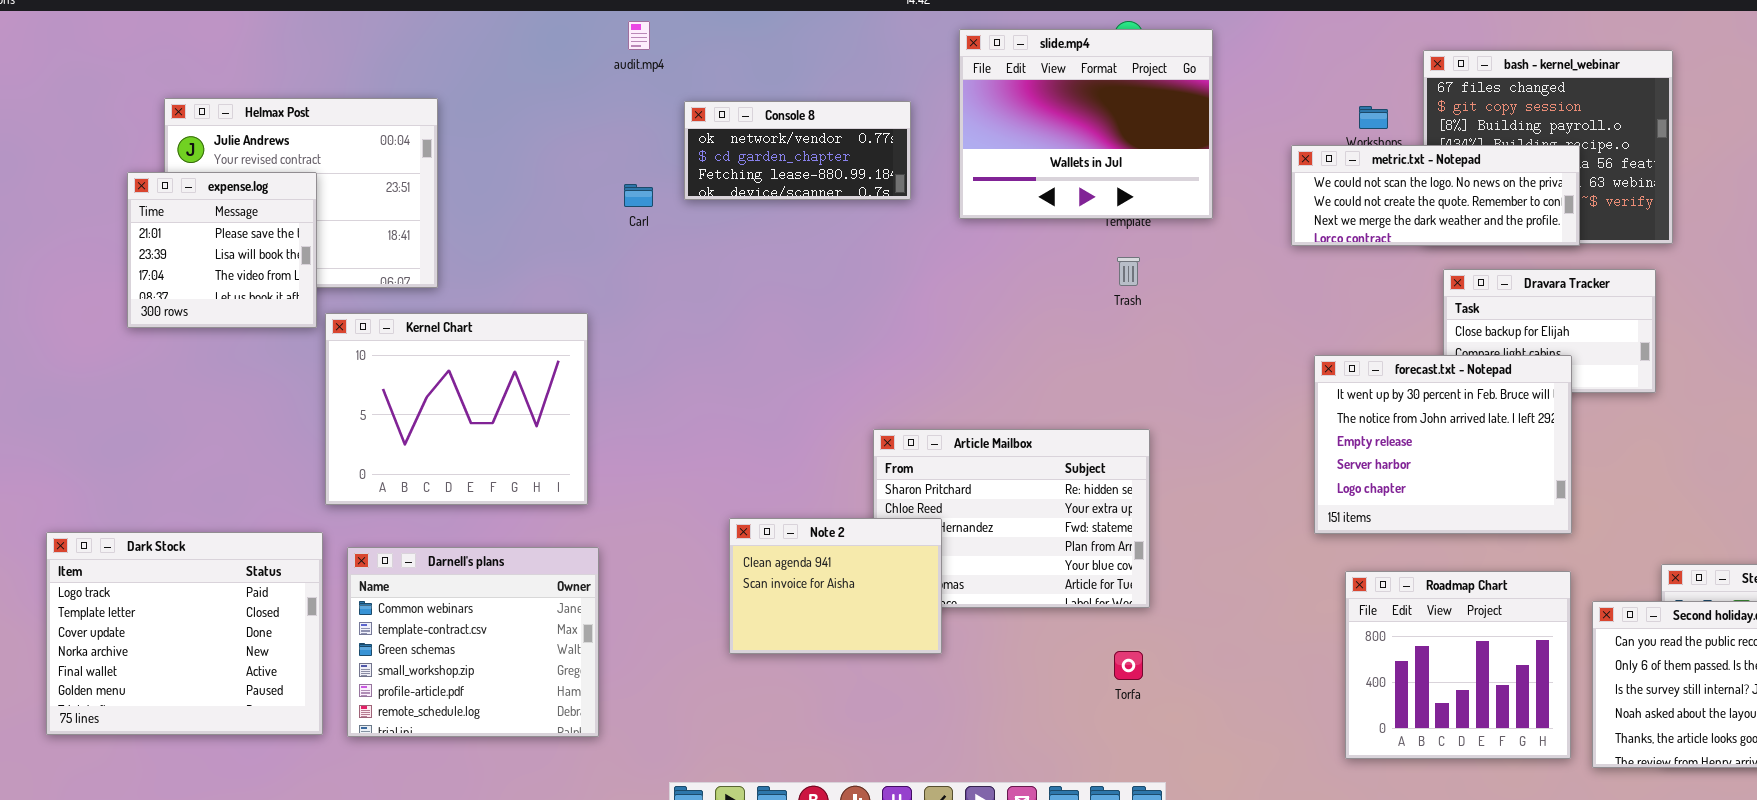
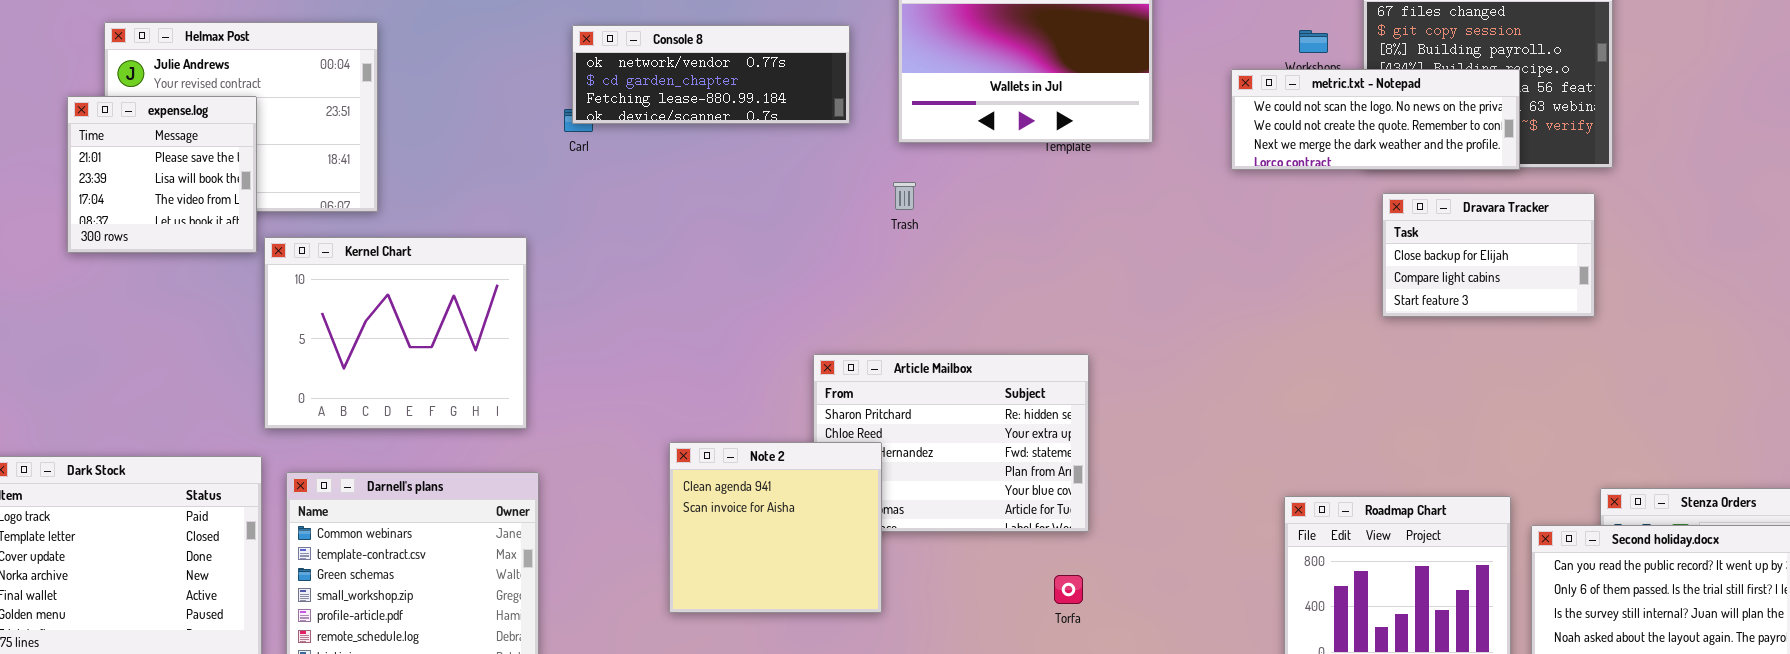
Console 8: [684,101,911,200] -> [572,25,850,124], resized
Trash: [1117,257,1140,286] -> [893,182,916,210], moved
forecast.txt - Notepad: [1314,355,1572,534] -> none, closed
Note 2: [729,518,942,654] -> [669,442,882,613], resized

